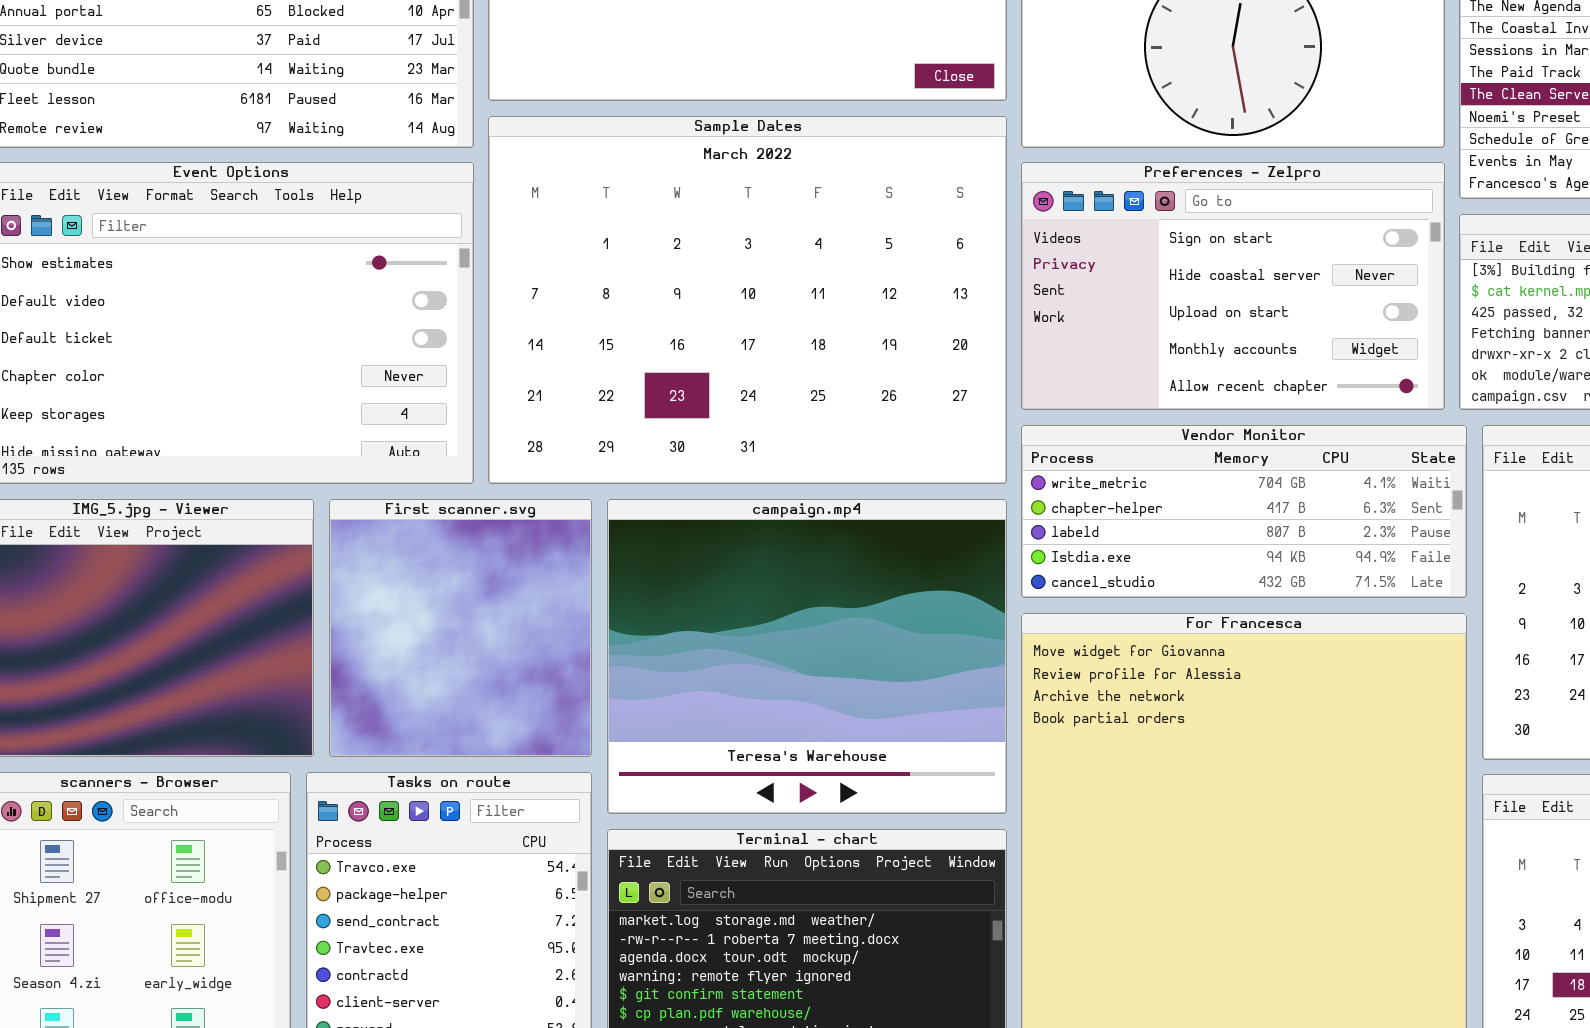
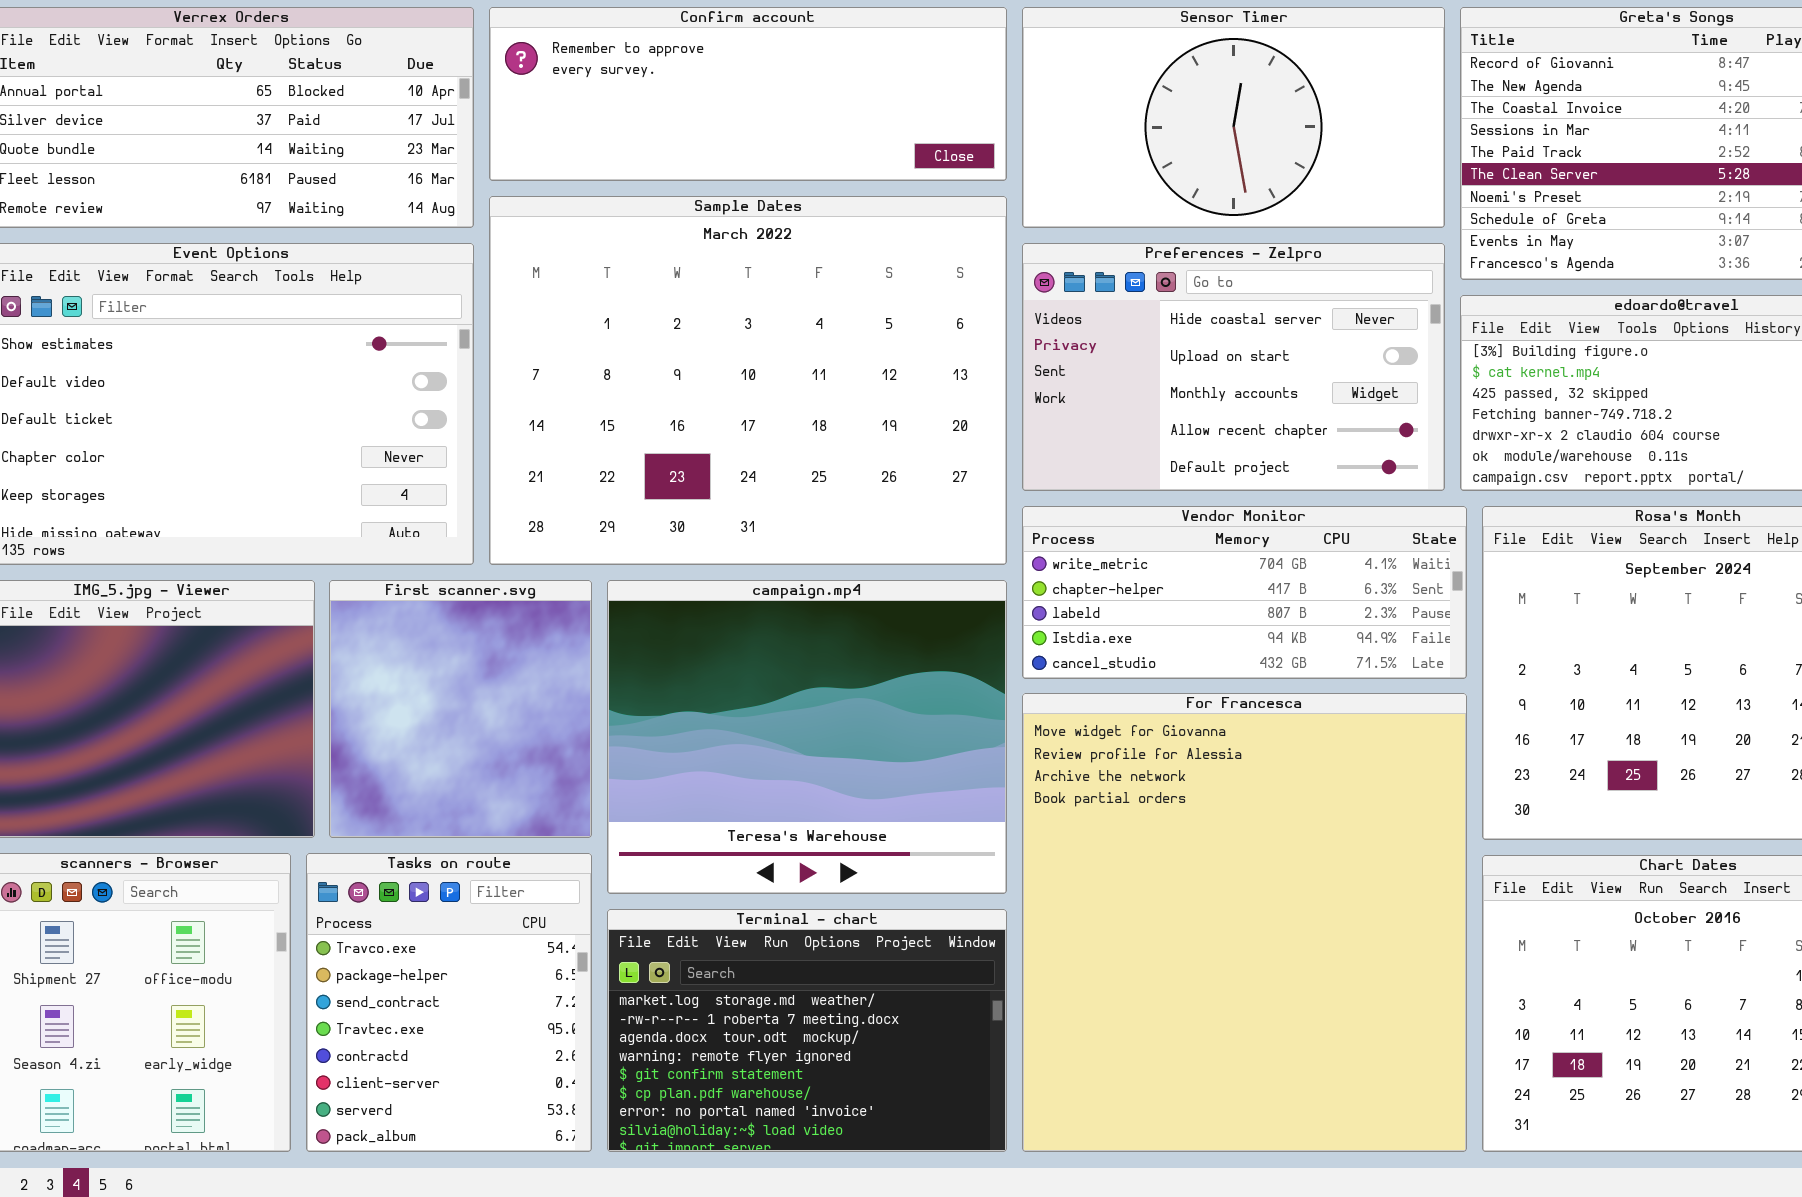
Preferences - Zelpro: [1021,162,1445,410] -> [1022,243,1445,491], scrolled down 1 row

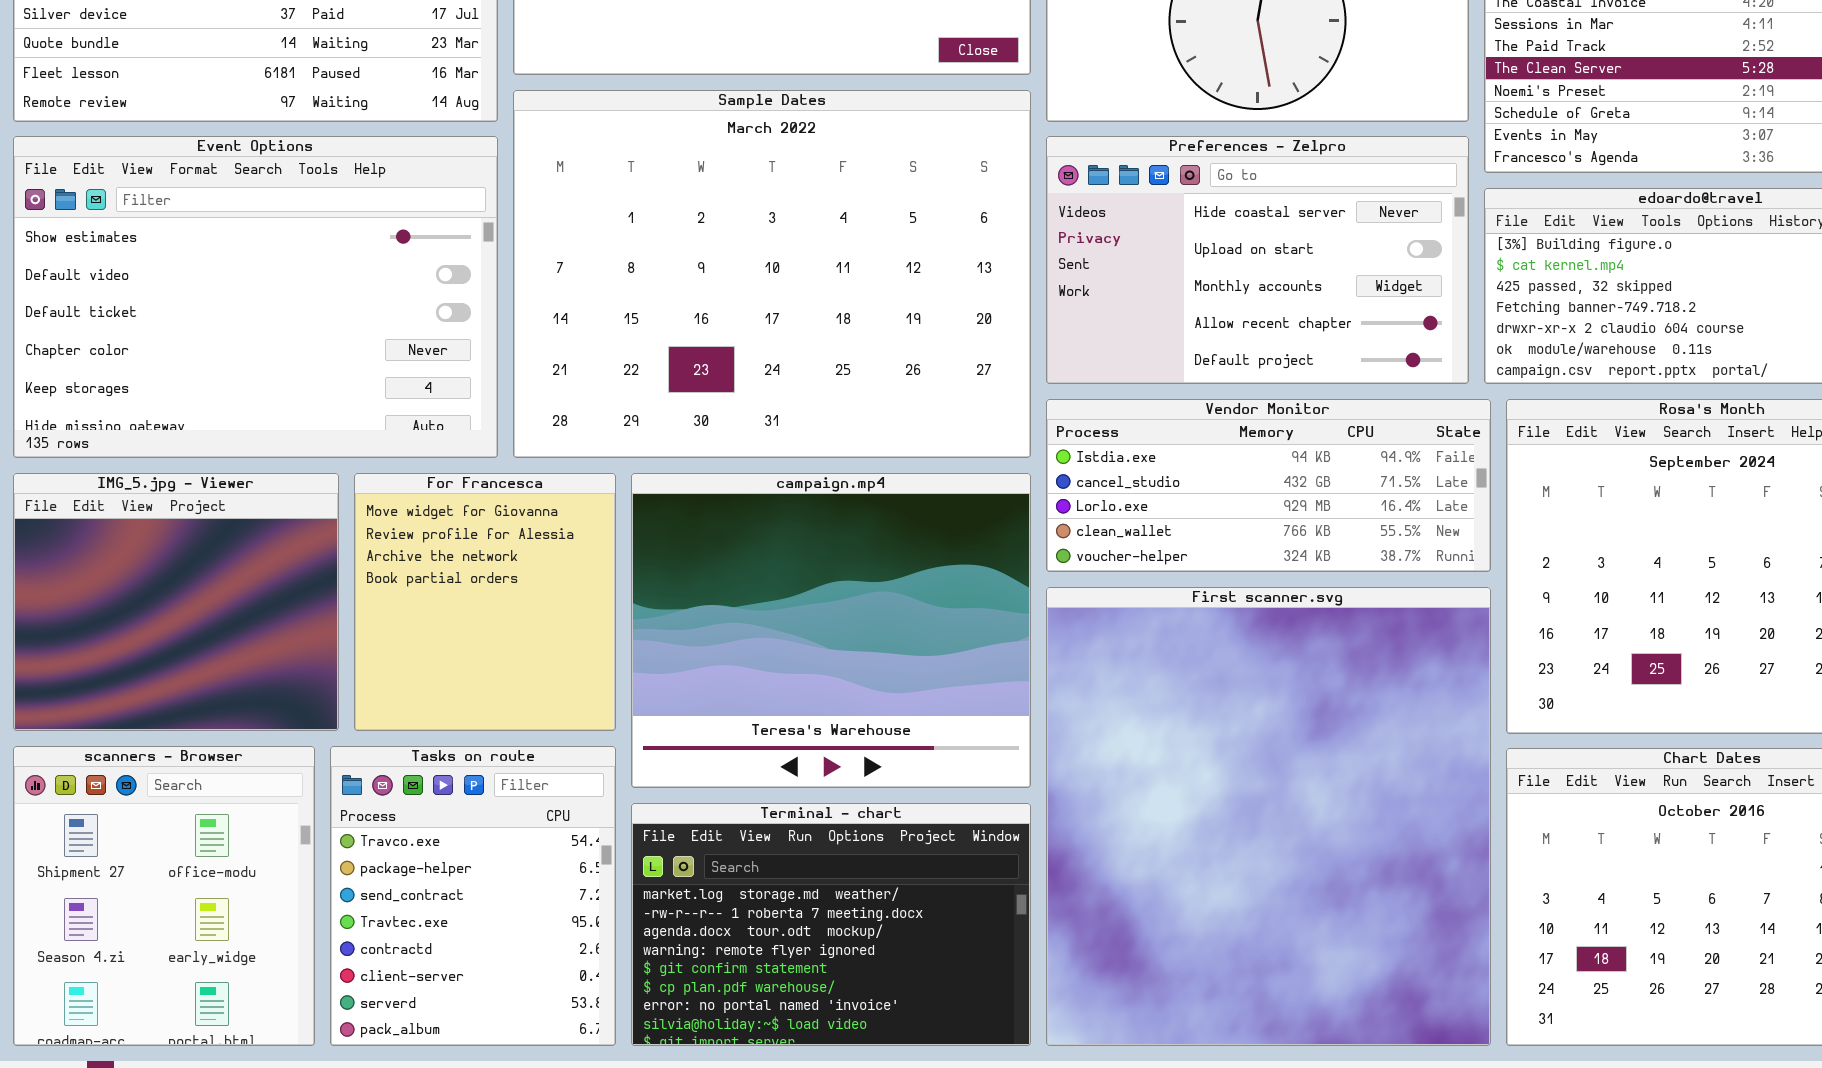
Vendor Monitor: [1022,506,1467,679] -> [1046,399,1491,572], scrolled down 3 rows
First scanner.svg: [329,580,592,838] -> [1046,587,1491,1046], moved, resized
For Francesca: [1022,693,1467,1152] -> [354,473,616,731], moved, resized

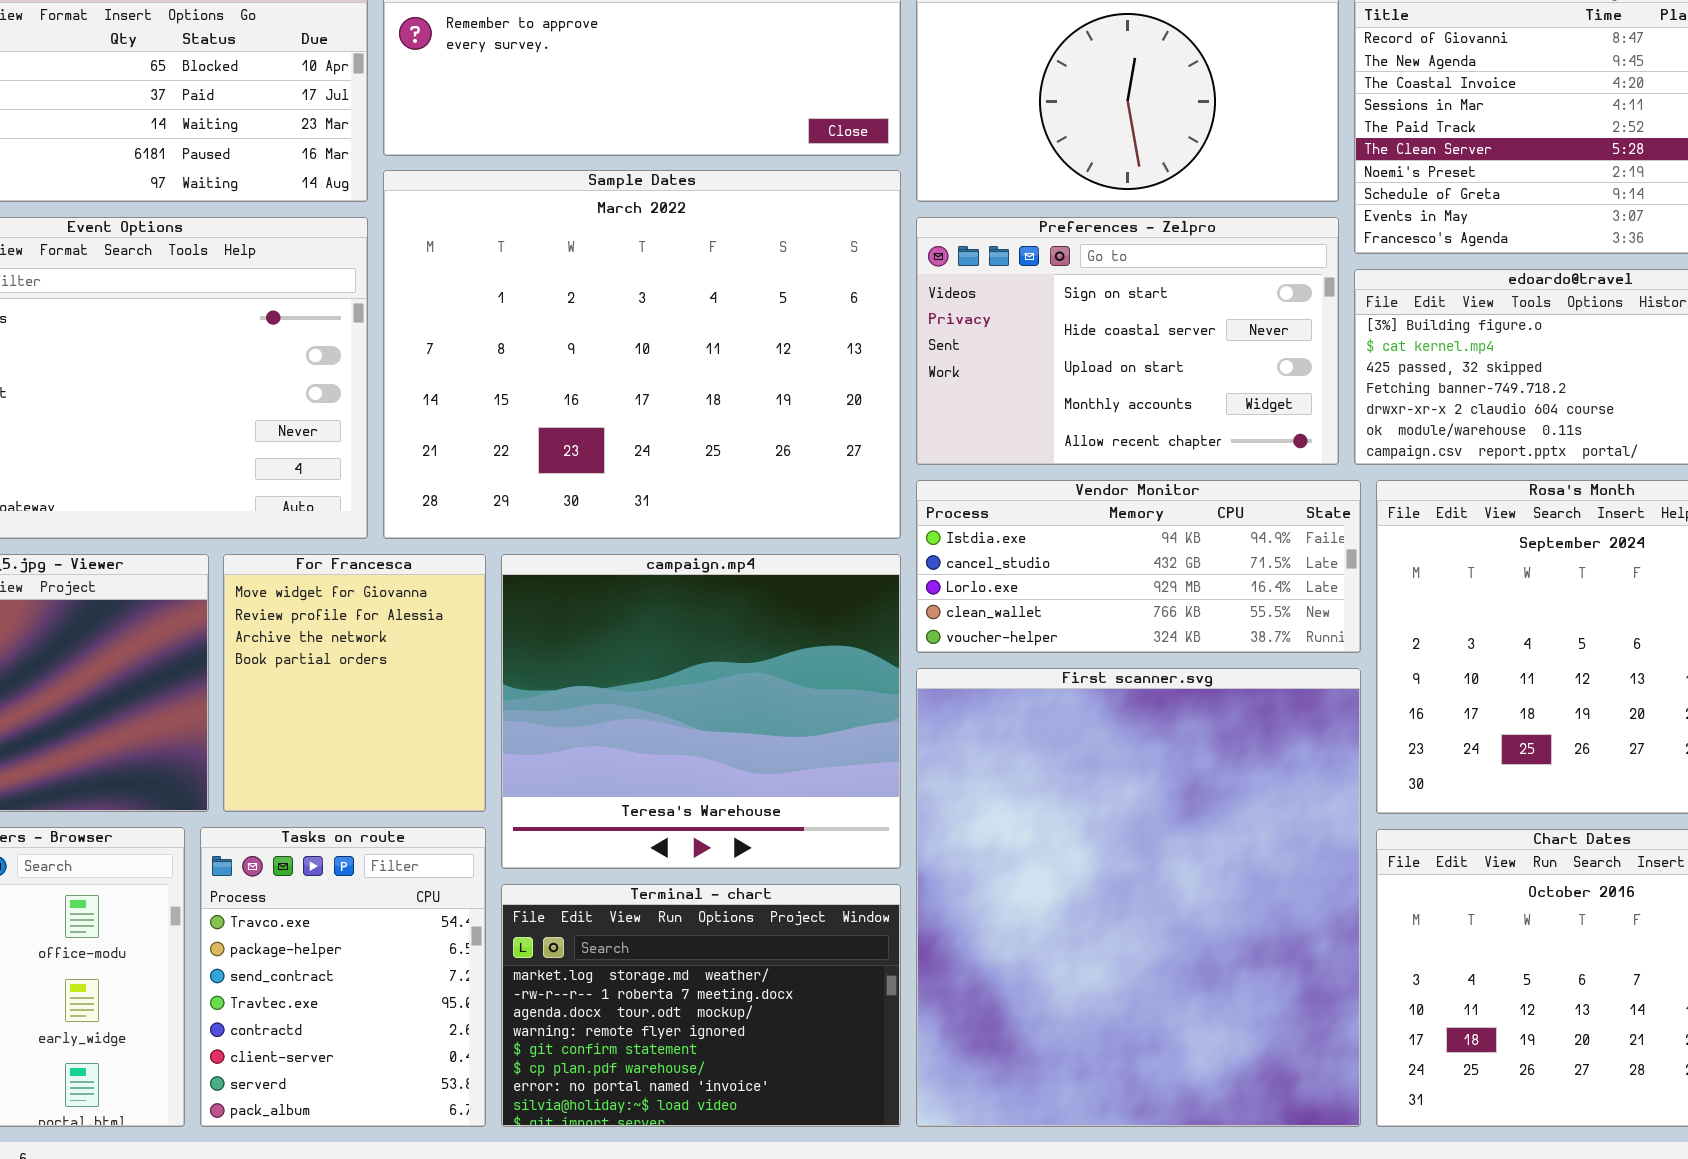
Preferences - Zelpro: [1046,136,1469,384] -> [916,217,1339,465], scrolled up 1 row

